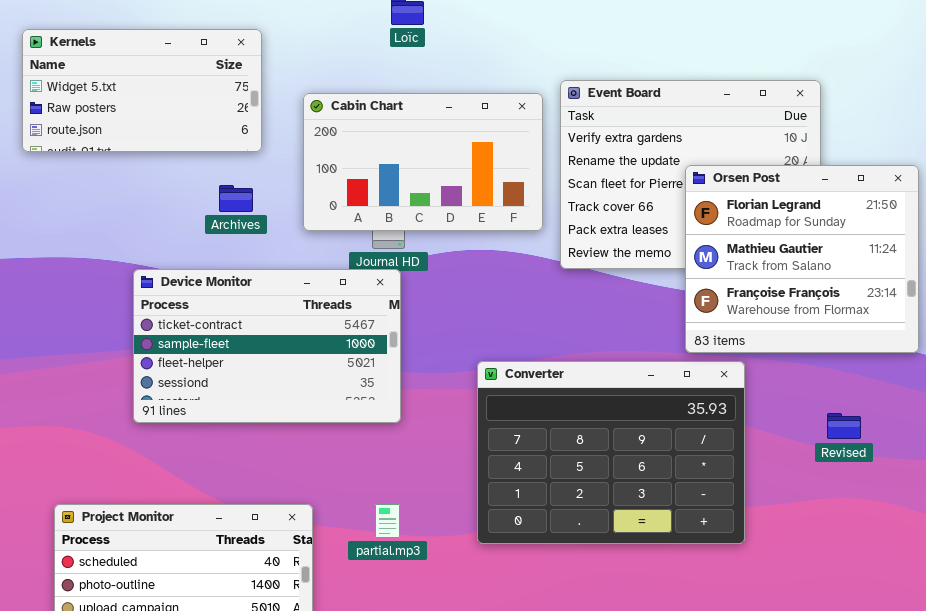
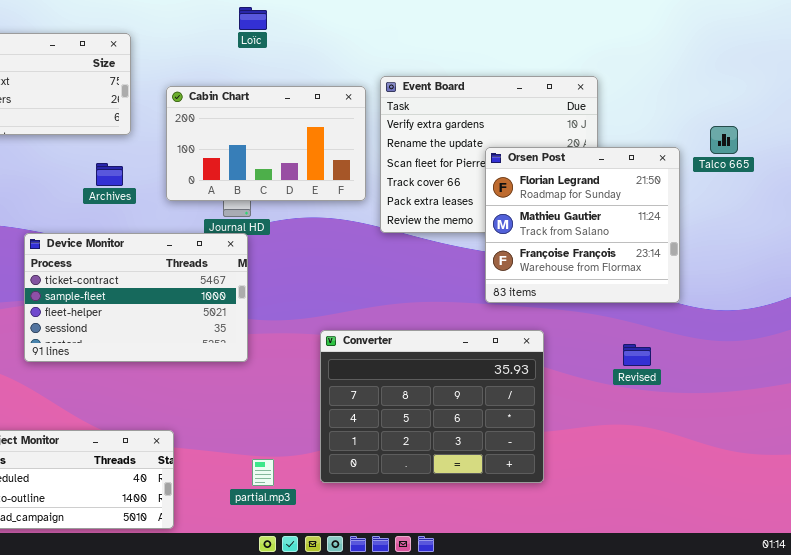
Converter: [477,361,745,544] -> [320,330,544,483], moved
Revised: [827,413,861,439] -> [623,344,651,366], moved
partial.mp3: [375,504,400,538] -> [252,459,274,486], moved

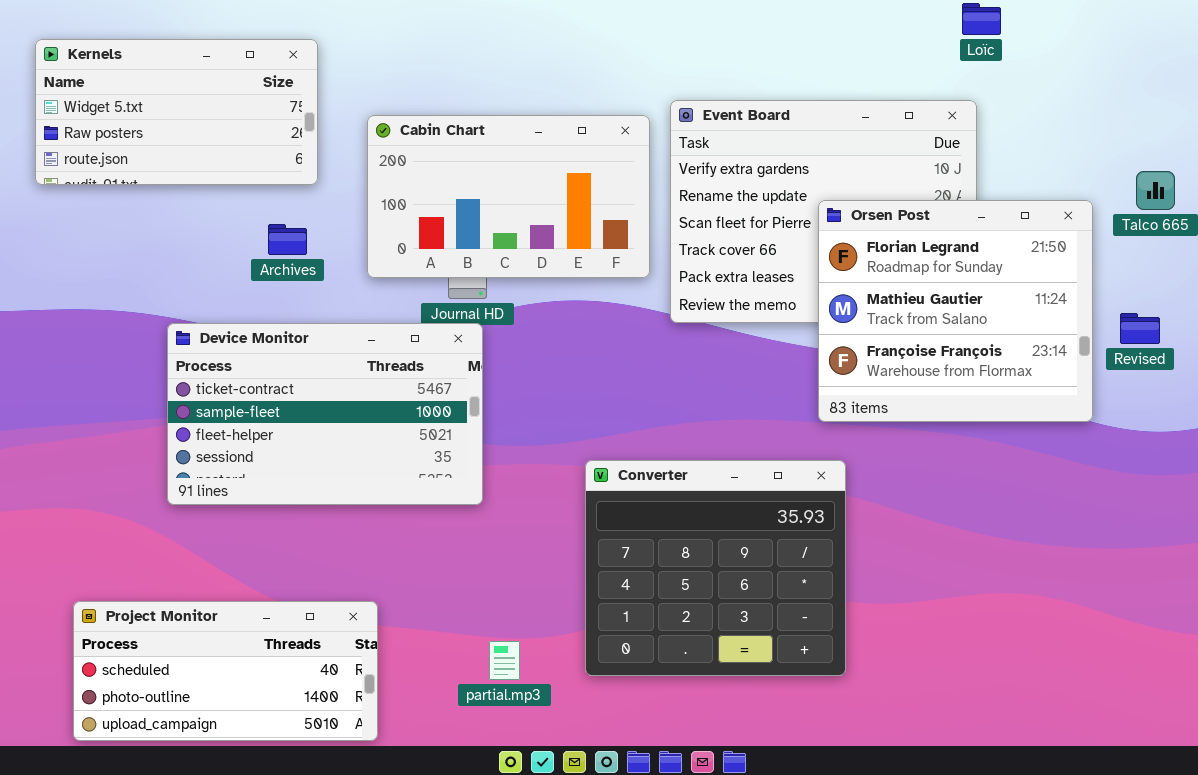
Loïc: [239,7,267,30] -> [962,3,1001,35], moved
Converter: [320,330,544,483] -> [585,460,846,676], resized
Revised: [623,344,651,366] -> [1120,313,1160,344], moved

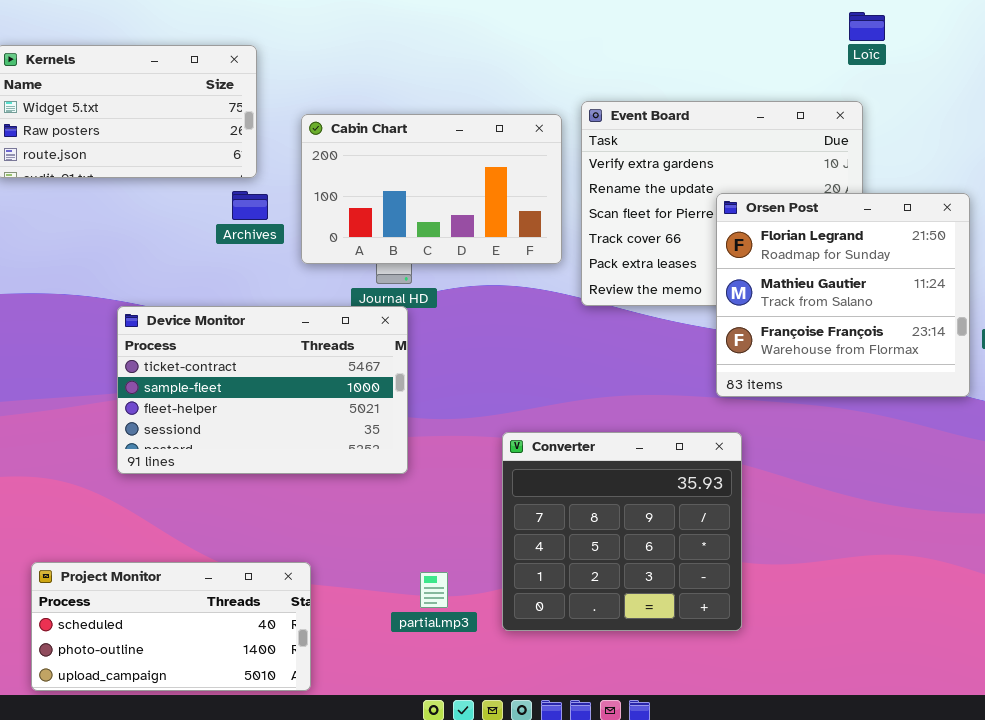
Archives: [268,224,307,255] -> [232,191,268,220], moved
partial.mp3: [489,641,520,680] -> [420,572,448,608], moved

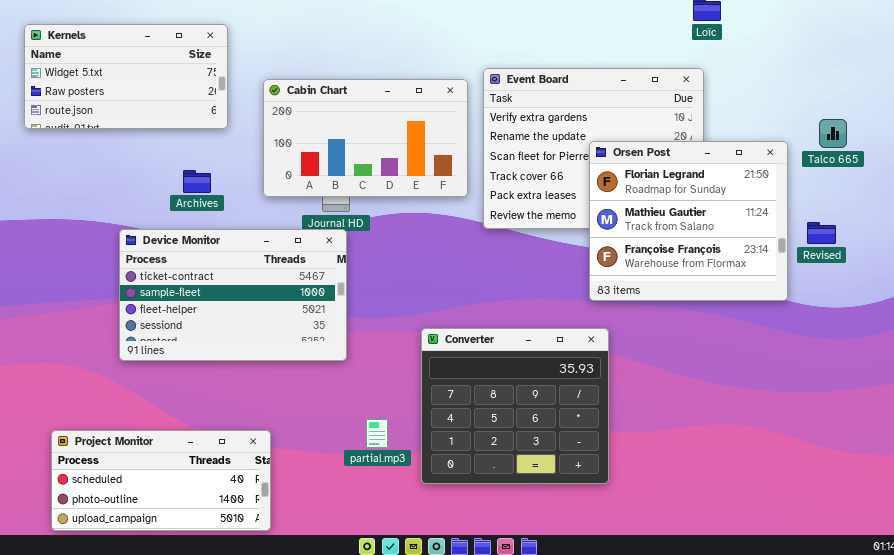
Archives: [232,191,268,220] -> [183,170,211,193], moved
partial.mp3: [420,572,448,608] -> [366,419,388,448], moved

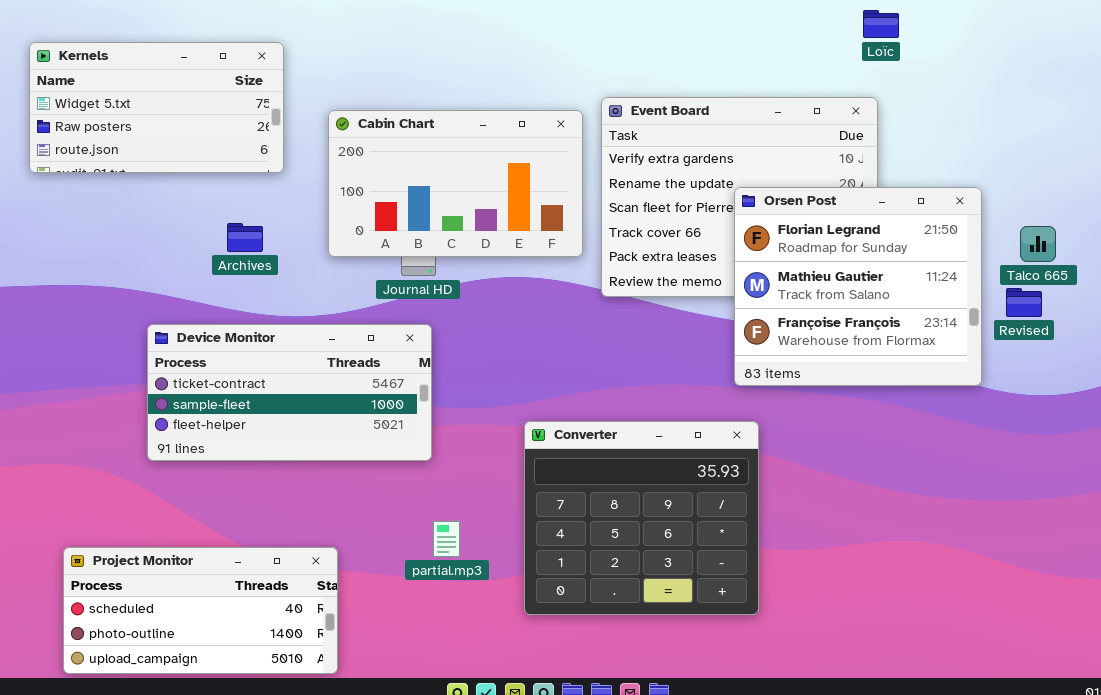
Talco 665: [819,119,847,148] -> [1020,226,1056,262], moved
Device Monitor: [119,229,347,361] -> [147,324,432,461], resized
partial.mp3: [366,419,388,448] -> [433,521,460,557], moved

